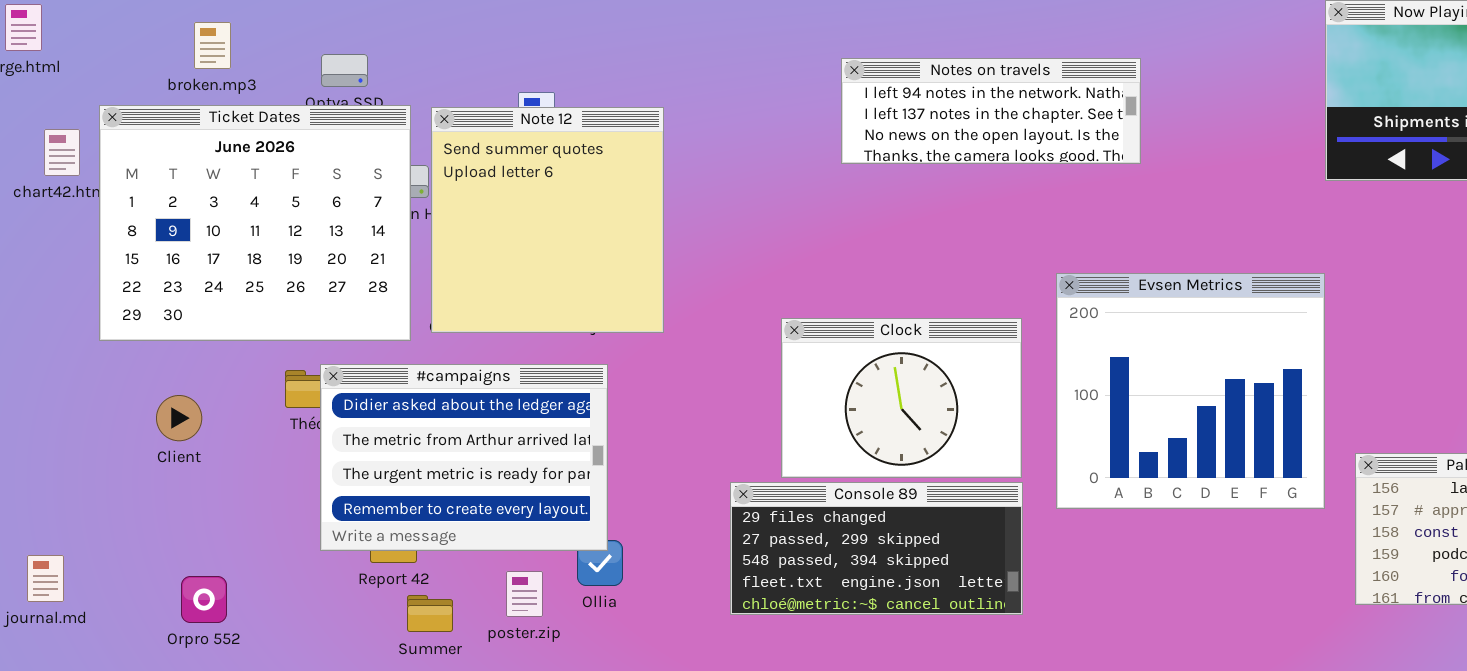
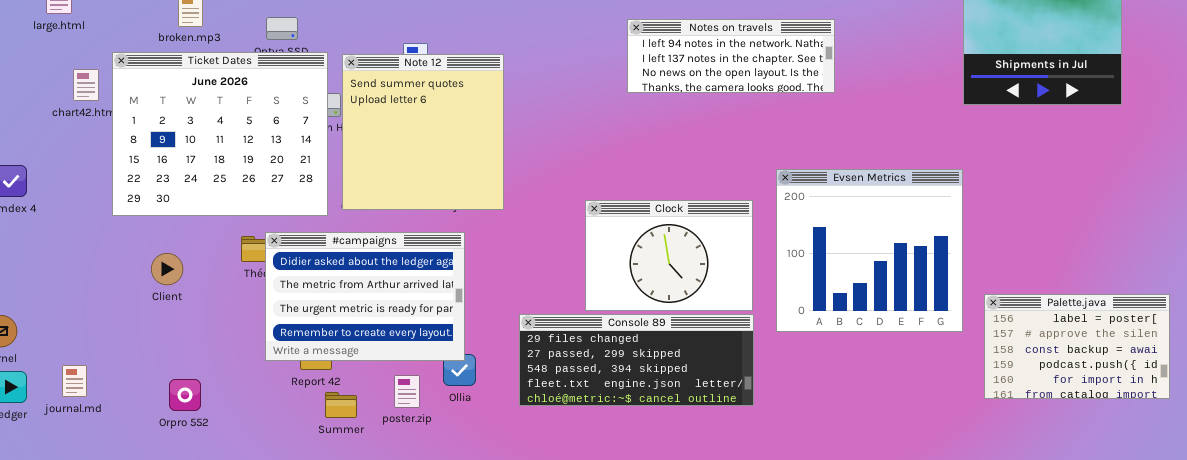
Console 89: [730,482,1023,615] -> [519,314,754,406], resized

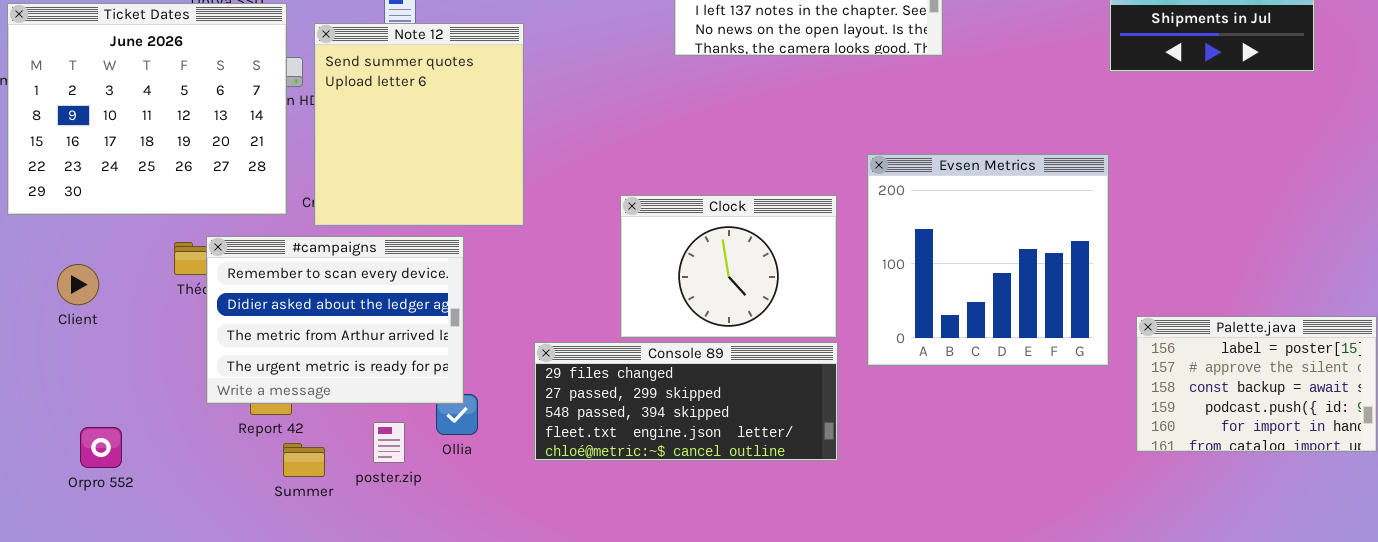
Note 12: [342,54,504,210] -> [314,23,524,226], moved
#campaigns: [265,232,465,361] -> [206,236,464,404], scrolled up 1 row

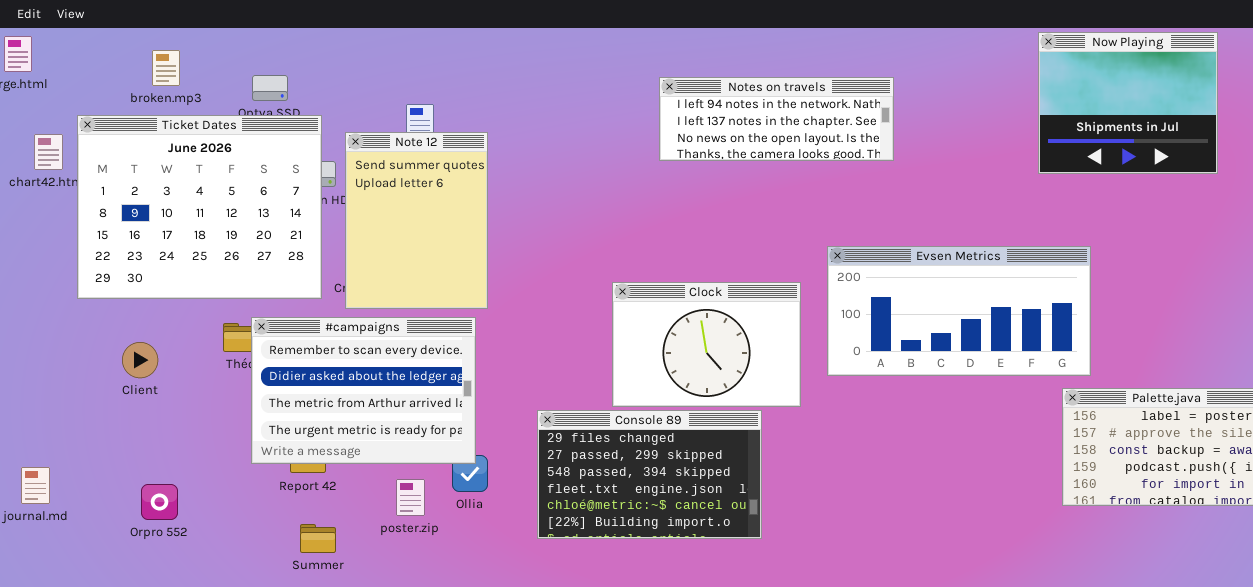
Note 12: [314,23,524,226] -> [345,132,488,309], resized
Evsen Metrics: [867,154,1109,366] -> [827,246,1091,376], resized
Console 89: [534,342,838,461] -> [537,410,762,539], resized
Summer: [283,443,325,477] -> [300,524,336,553], moved

